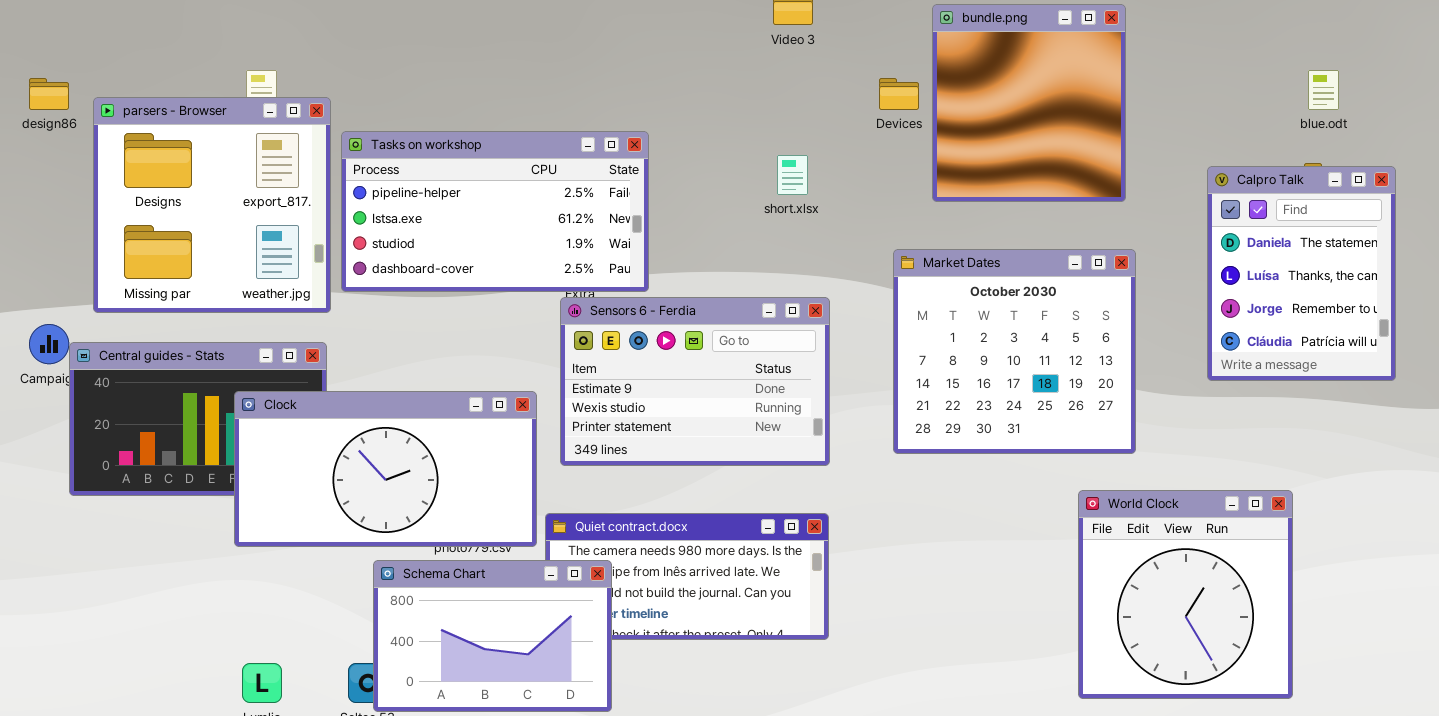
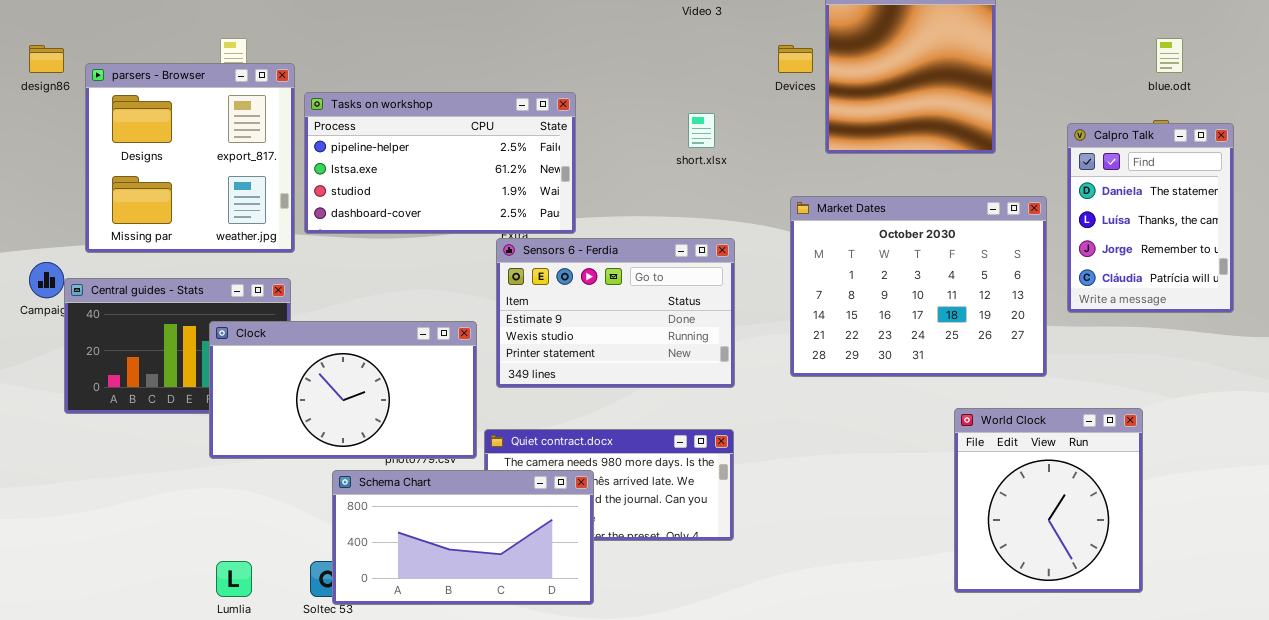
Market Dates: [893,249,1136,454] -> [790,196,1047,377], resized
Schema Chart: [373,560,612,712] -> [332,470,594,605], resized

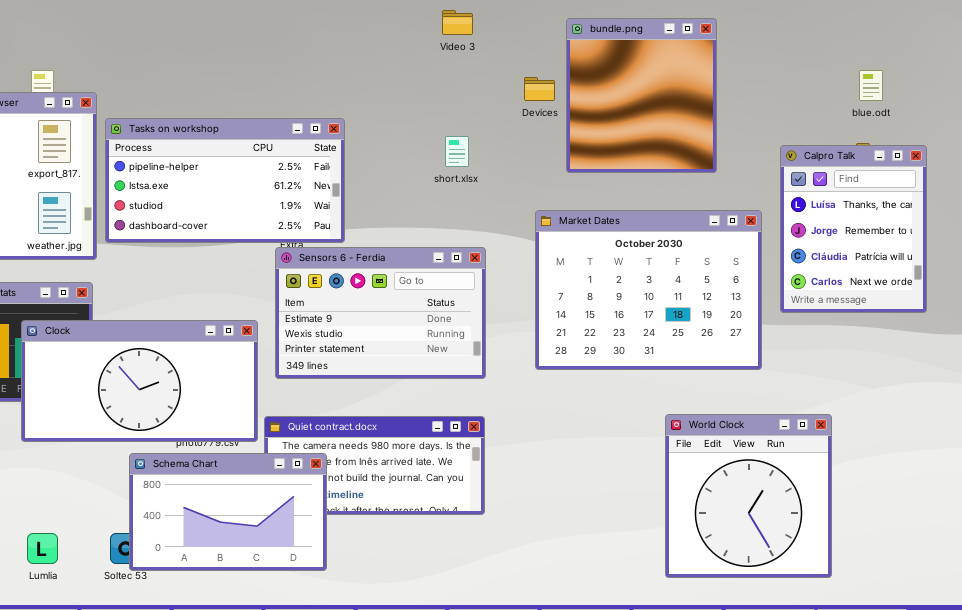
Calpro Talk: [1067,123,1234,313] -> [780,145,927,313], scrolled down 1 row
World Clock: [954,408,1143,593] -> [665,414,832,578], moved
Schema Chart: [332,470,594,605] -> [129,453,327,571], resized

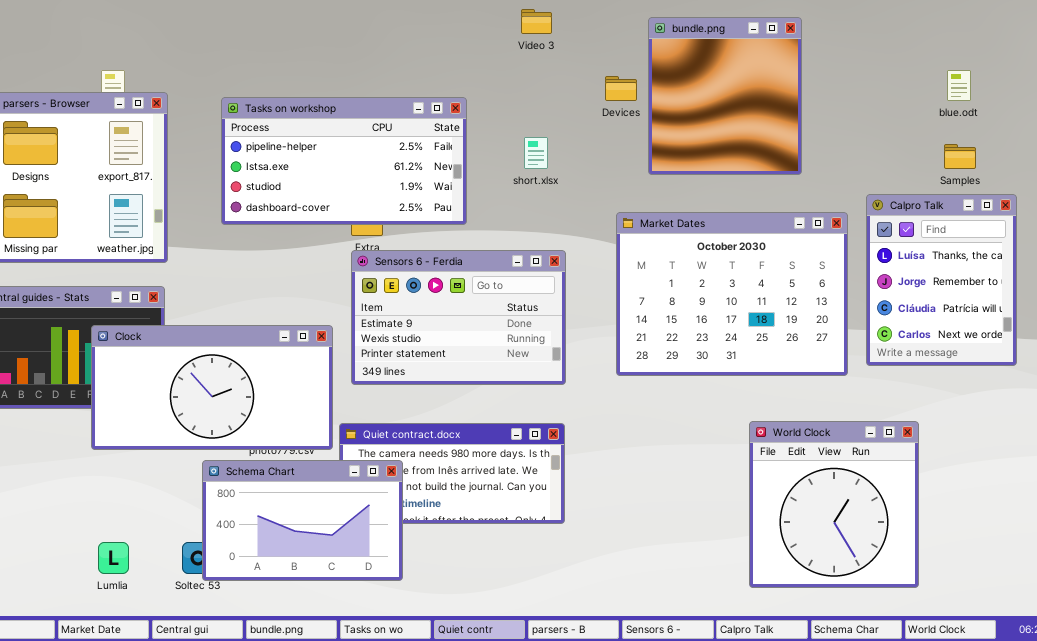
Tasks on workshop: [105,118,345,243] -> [221,97,467,225], moved
Calpro Talk: [780,145,927,313] -> [866,194,1017,366], moved

